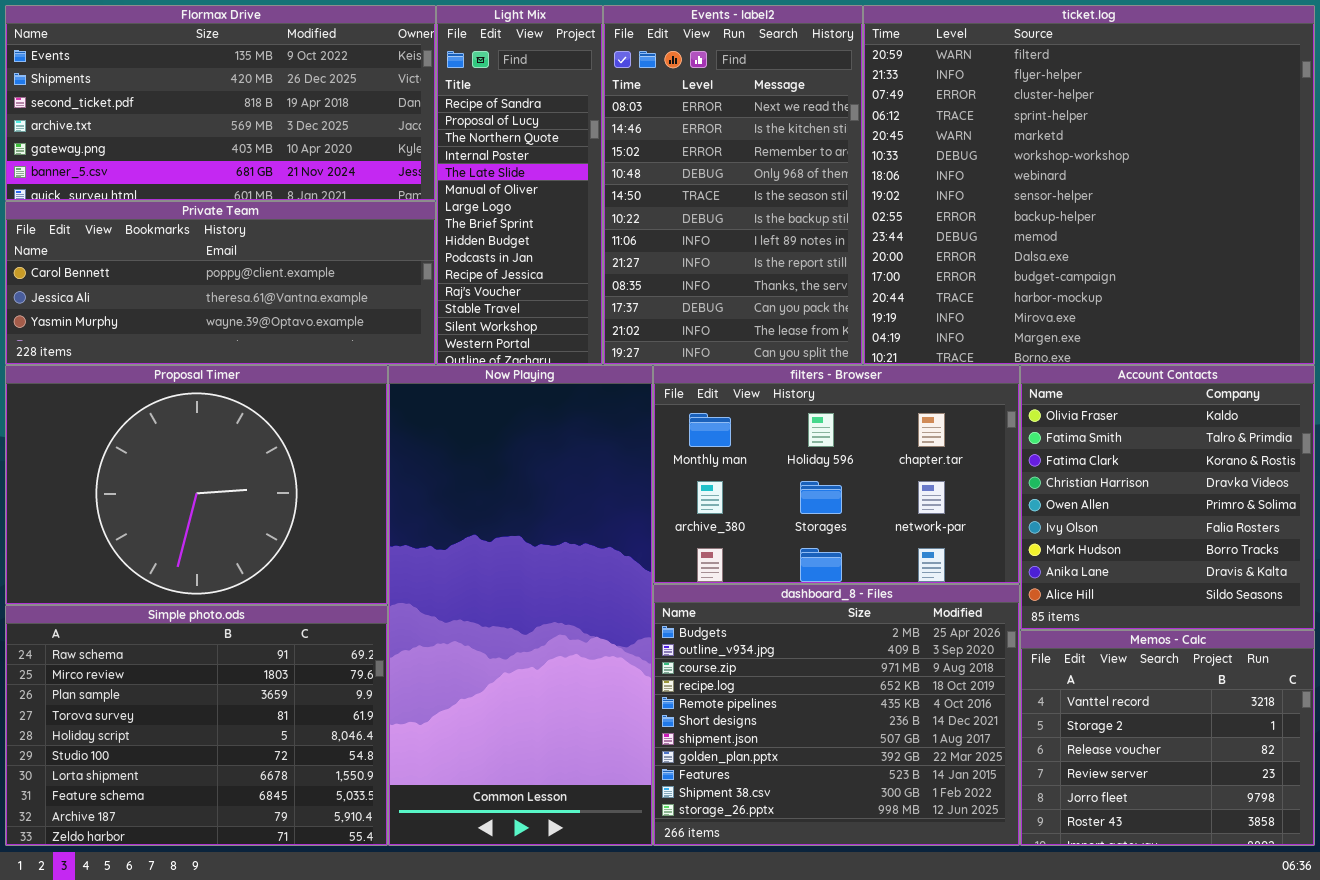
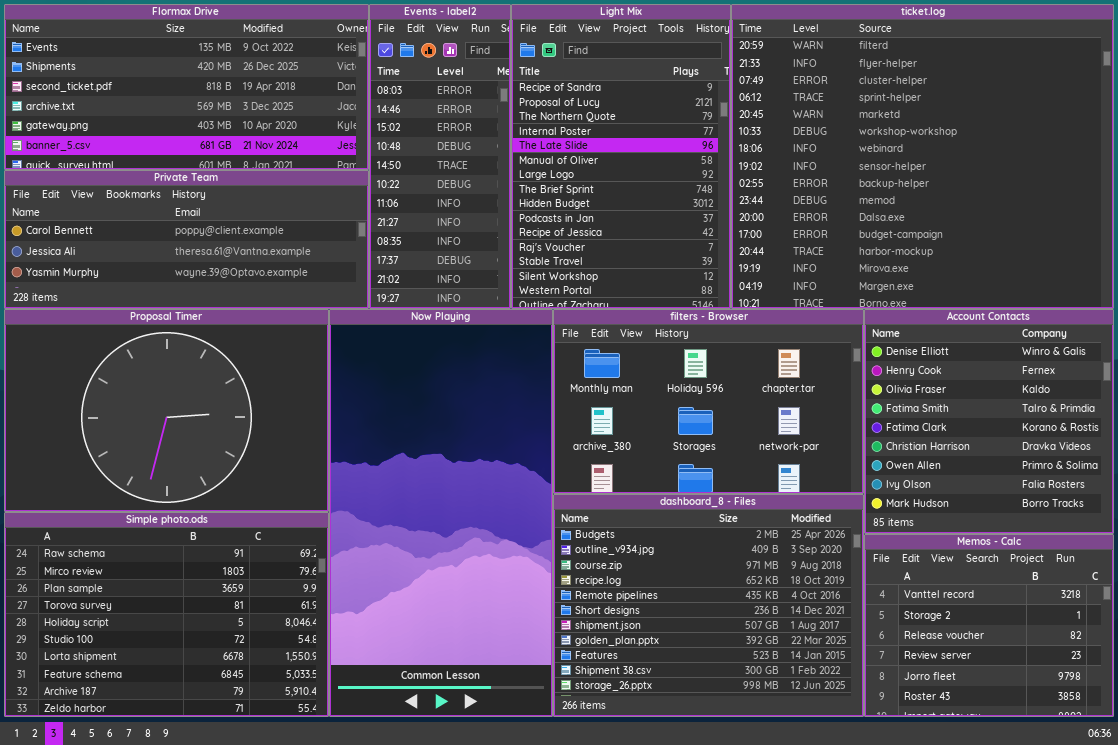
Light Mix: [436,5,603,365] -> [511,4,731,309], moved, resized
Events - label2: [603,5,863,365] -> [369,4,511,309], moved, resized
Account Contacts: [1020,365,1315,630] -> [864,309,1114,534], scrolled up 2 rows

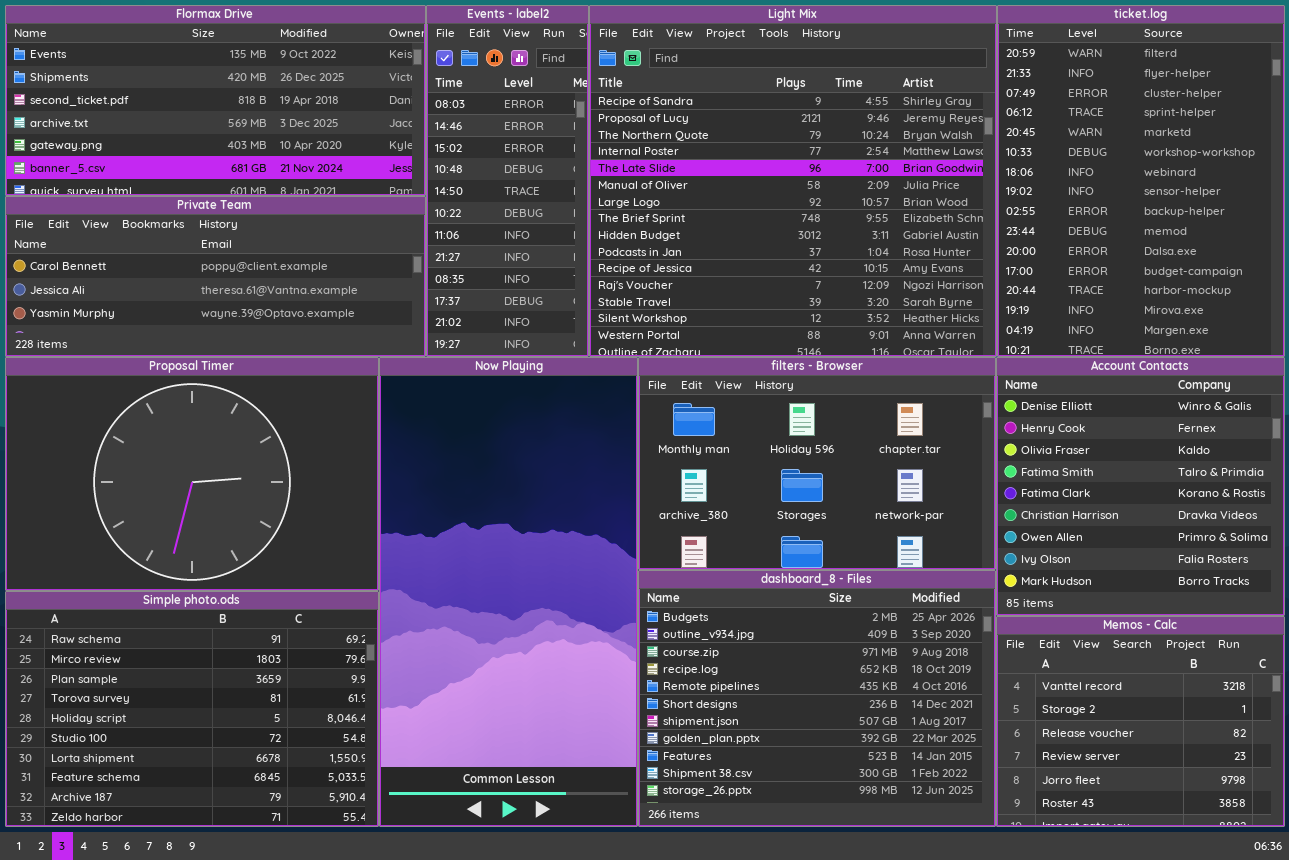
Light Mix: [511,4,731,309] -> [589,5,997,357], resized
ticket.log: [731,4,1114,309] -> [997,5,1285,357], resized

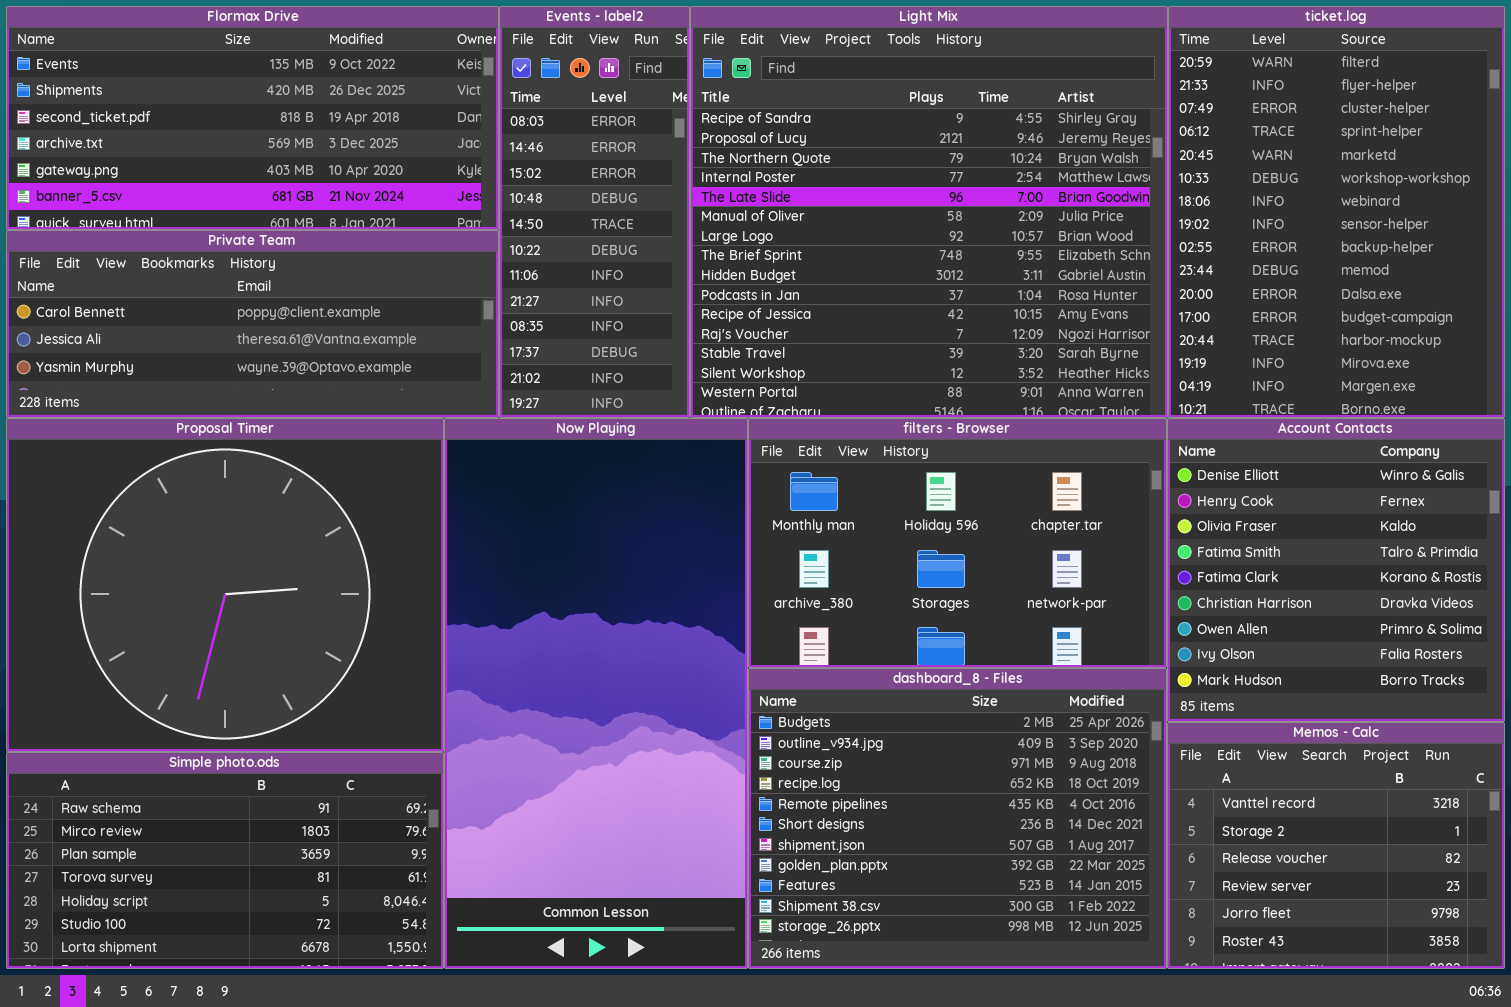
Proposal Timer: [5,357,379,591] -> [6,418,444,752], resized
Simple photo.ods: [5,591,379,827] -> [6,752,444,969], resized

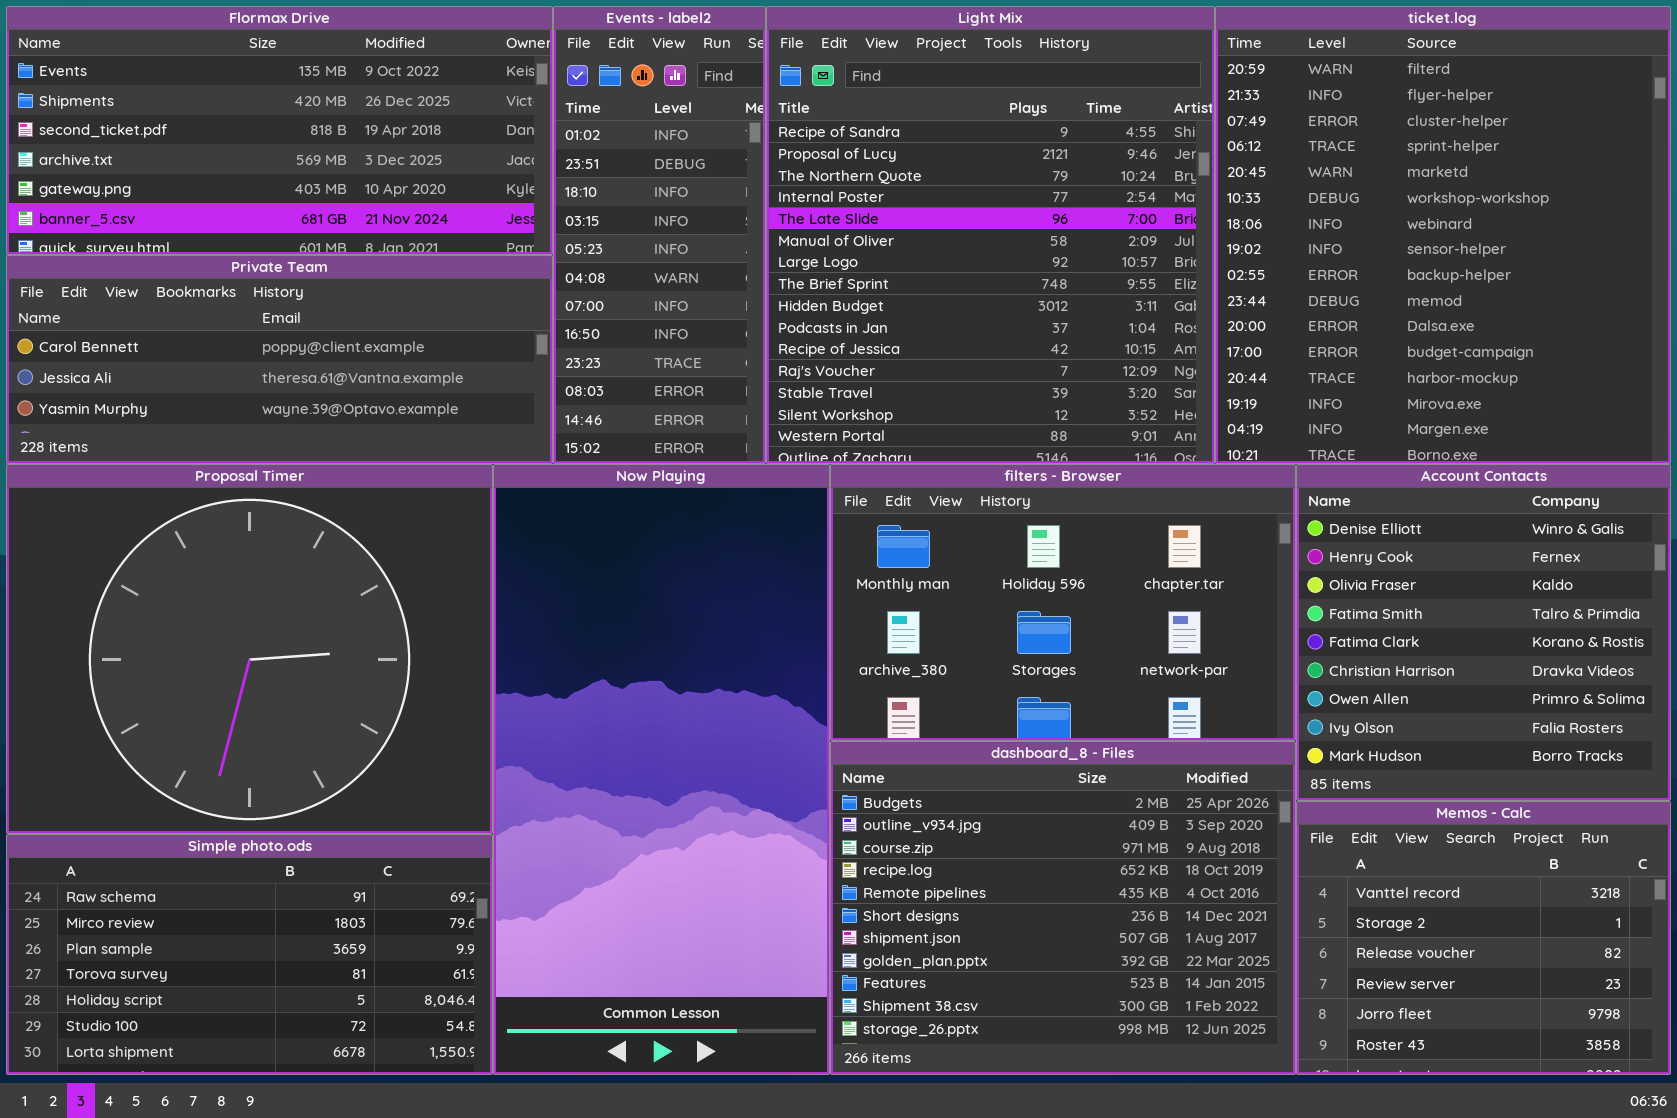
Events - label2: [499,6,690,418] -> [553,6,766,464], scrolled up 9 rows
Light Mix: [690,6,1168,418] -> [766,6,1215,464], resized
ticket.log: [1168,6,1505,418] -> [1215,6,1671,464], resized

